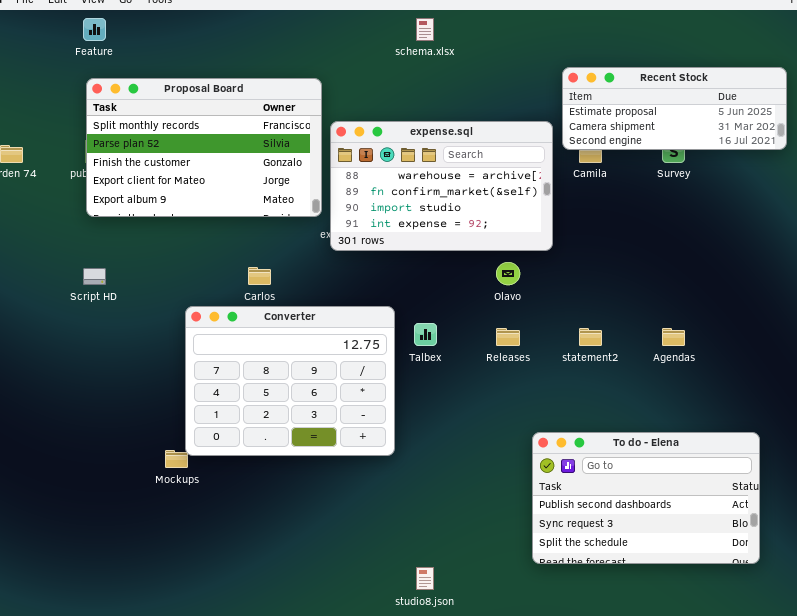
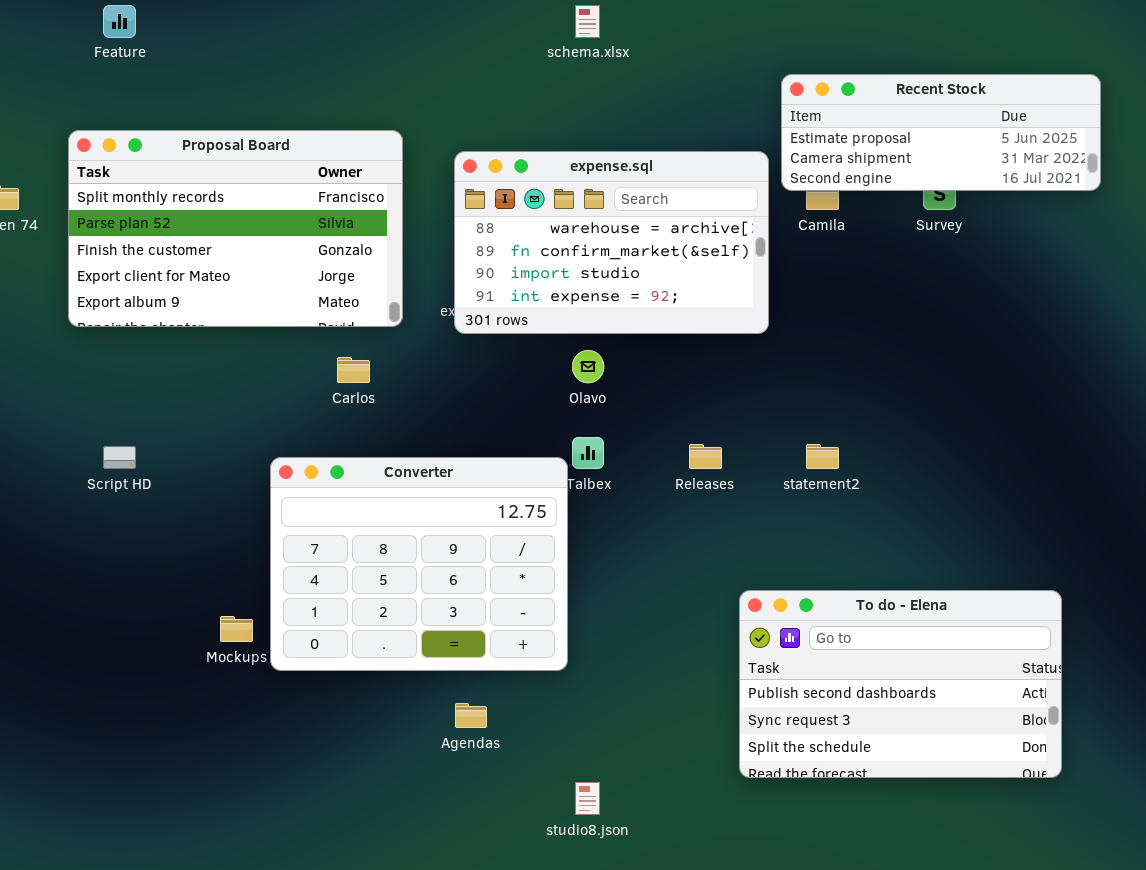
Proposal Board: [86,78,322,217] -> [68,130,403,327], moved
Olavo: [496,262,520,285] -> [572,350,604,383], moved
Script HD: [83,268,106,285] -> [103,446,136,469], moved
Converter: [185,306,395,456] -> [270,457,568,671], moved
Agendas: [662,328,685,346] -> [455,703,487,728], moved

